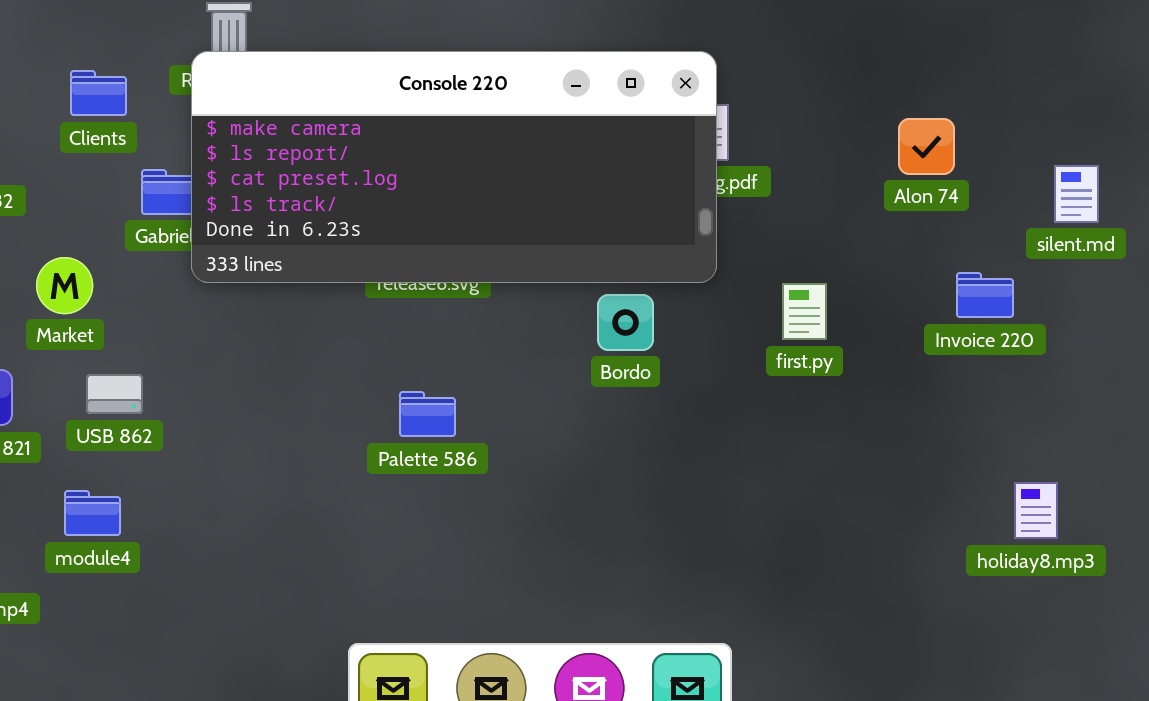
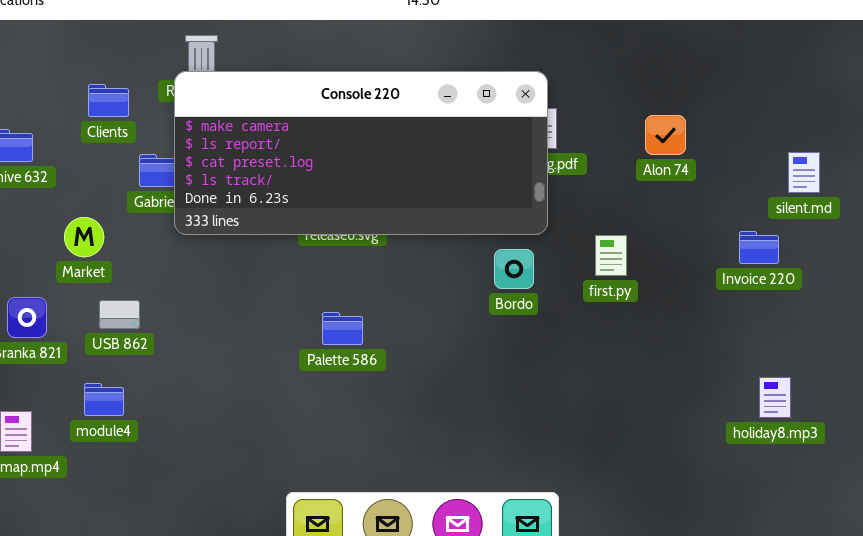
Alon 74: [898,118,955,175] -> [645,115,686,155], moved
Invoice 220: [956,272,1014,318] -> [739,231,779,264], moved
Bordo: [597,294,654,351] -> [494,249,534,289], moved

